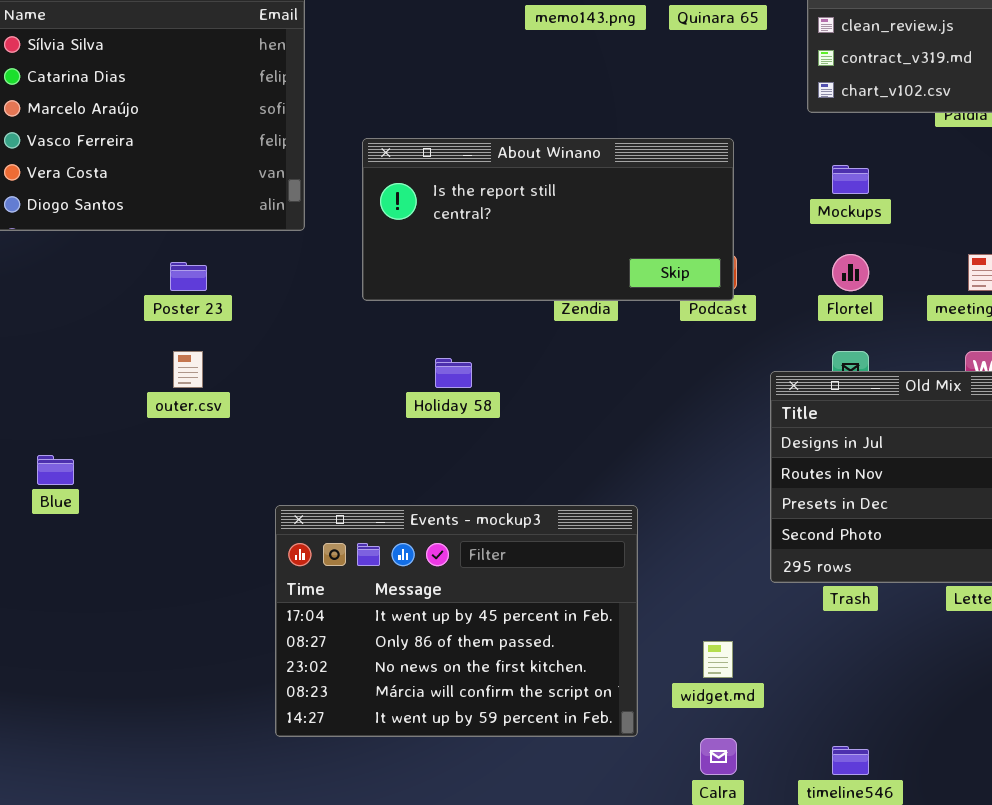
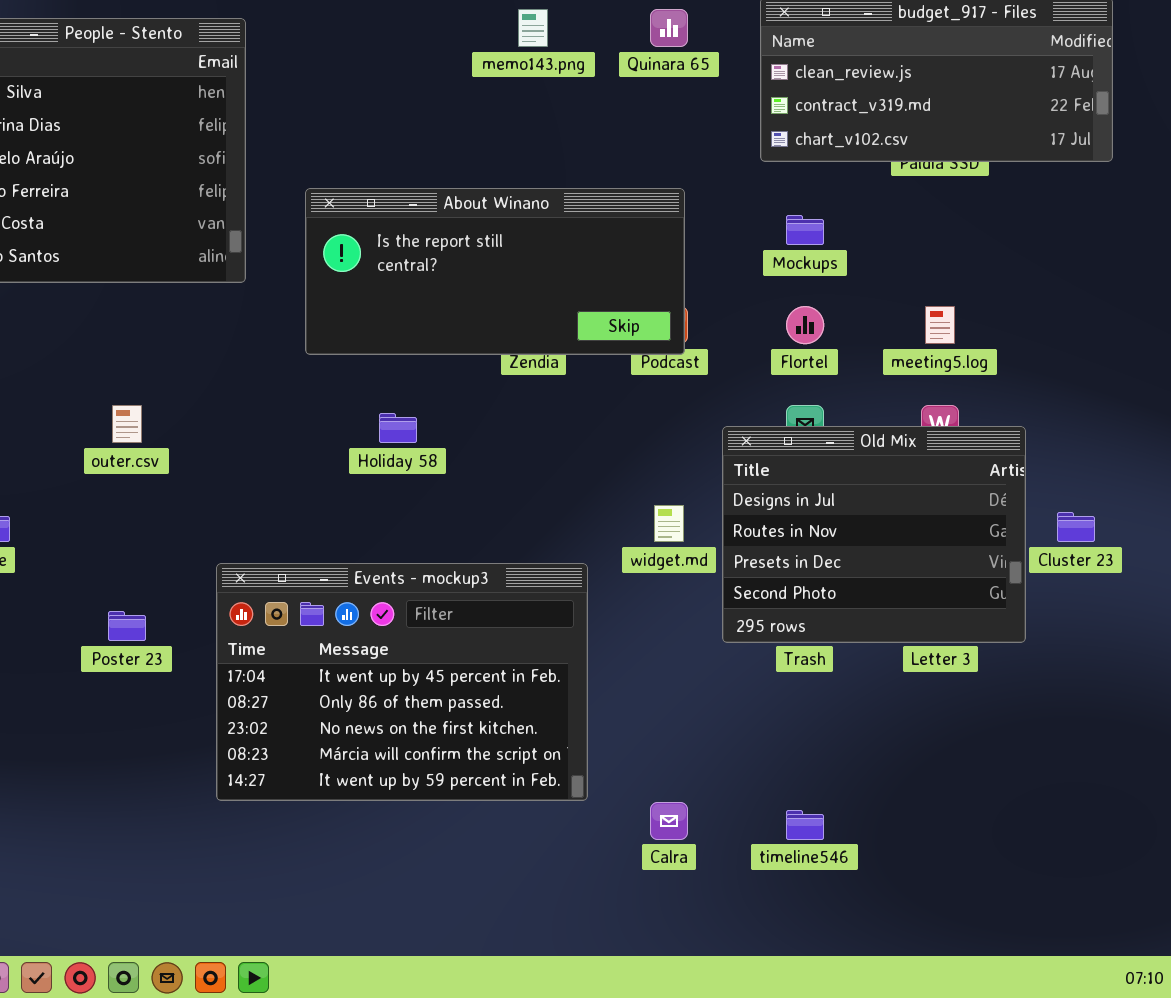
Poster 23: [170,262,207,291] -> [108,611,146,641], moved
widget.md: [703,641,733,678] -> [654,505,684,542], moved

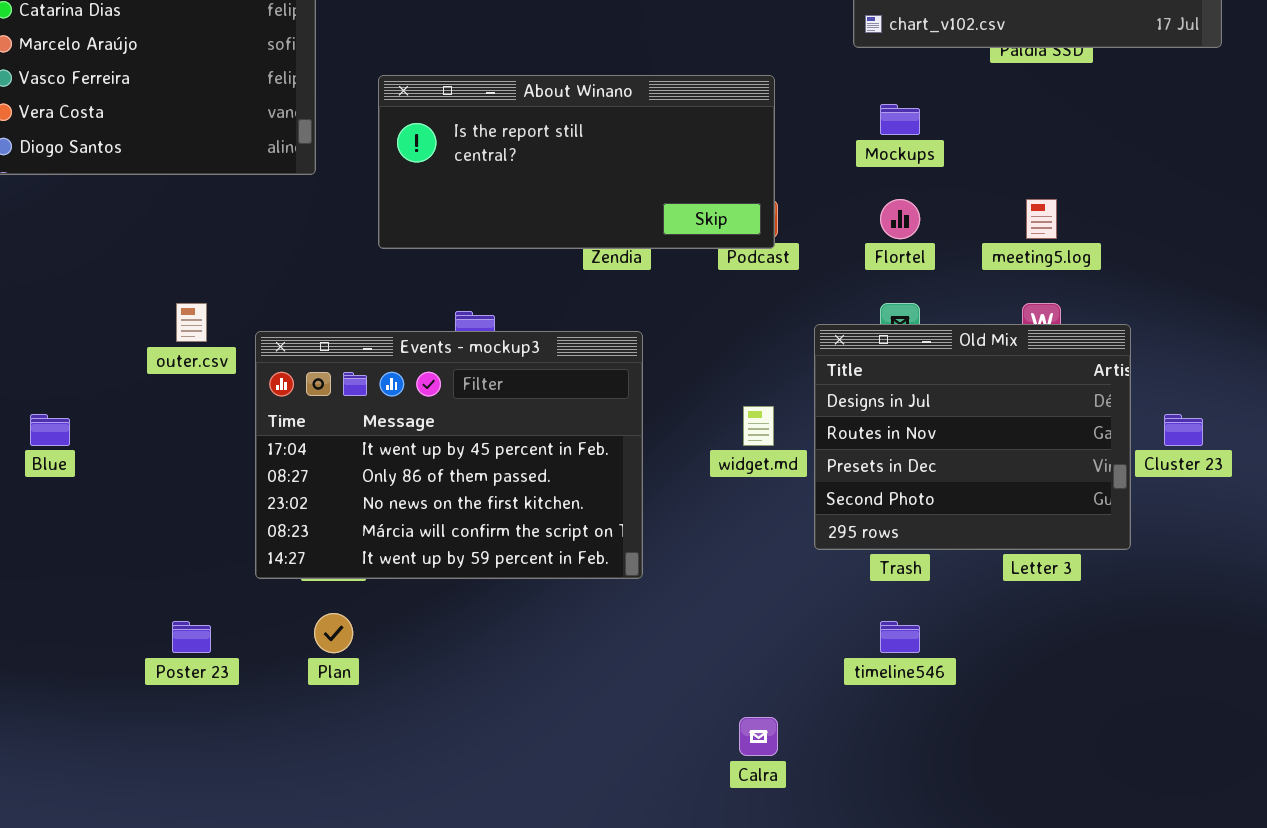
Events - mockup3: [216,563,588,801] -> [255,331,643,579], moved
Poster 23: [108,611,146,641] -> [172,621,211,653], moved
timeline546: [786,810,824,840] -> [880,621,920,653], moved

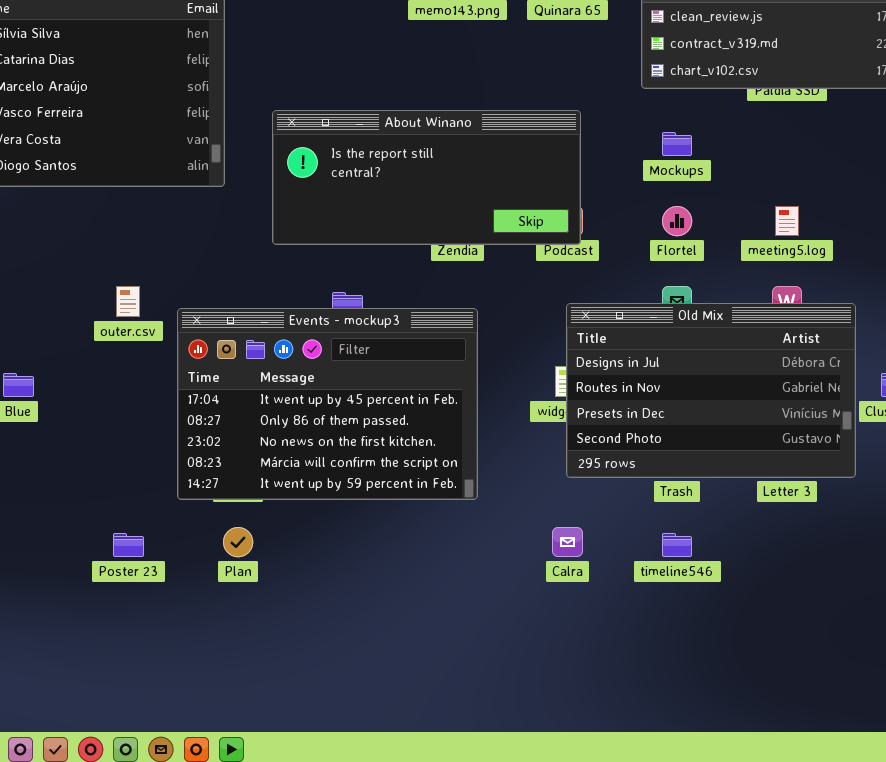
Old Mix: [814,324,1131,550] -> [566,303,856,478], resized
Calra: [739,717,778,756] -> [552,527,583,557], moved

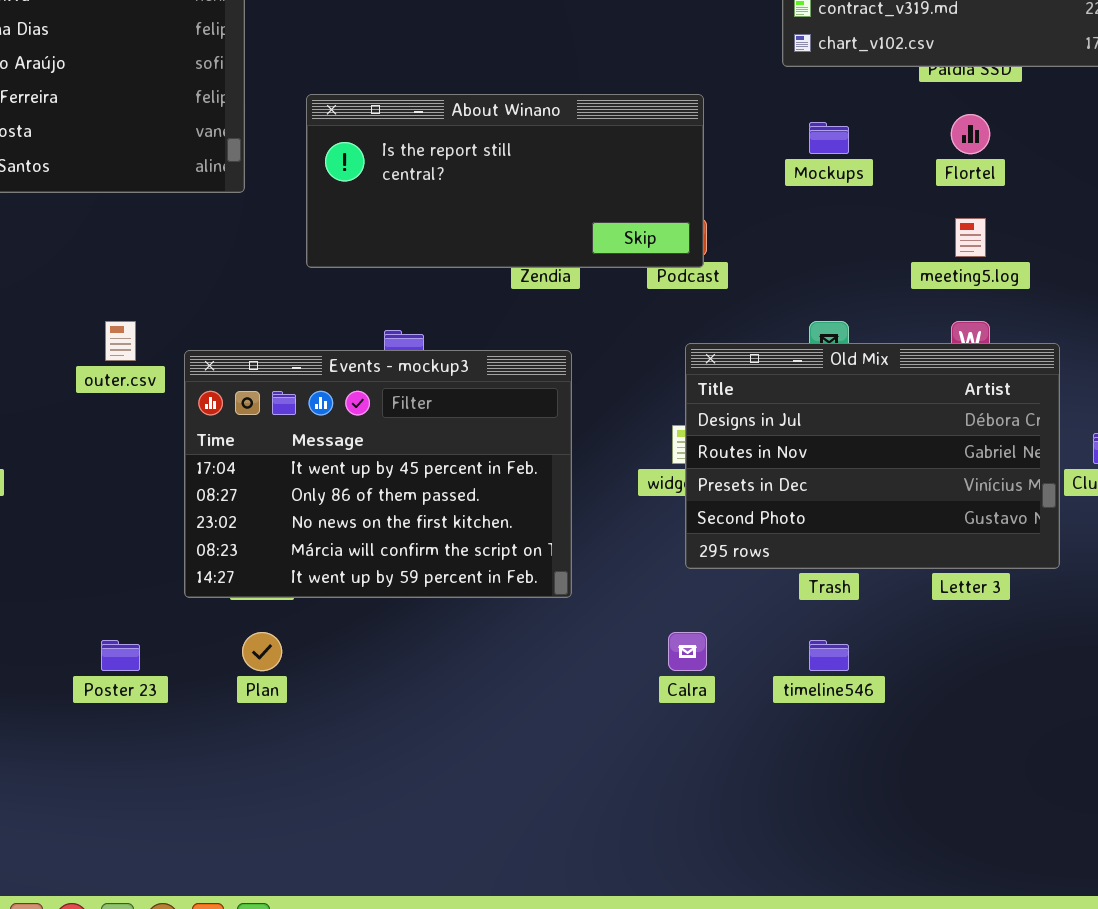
Flortel: [662,206,692,236] -> [951,114,990,154], moved

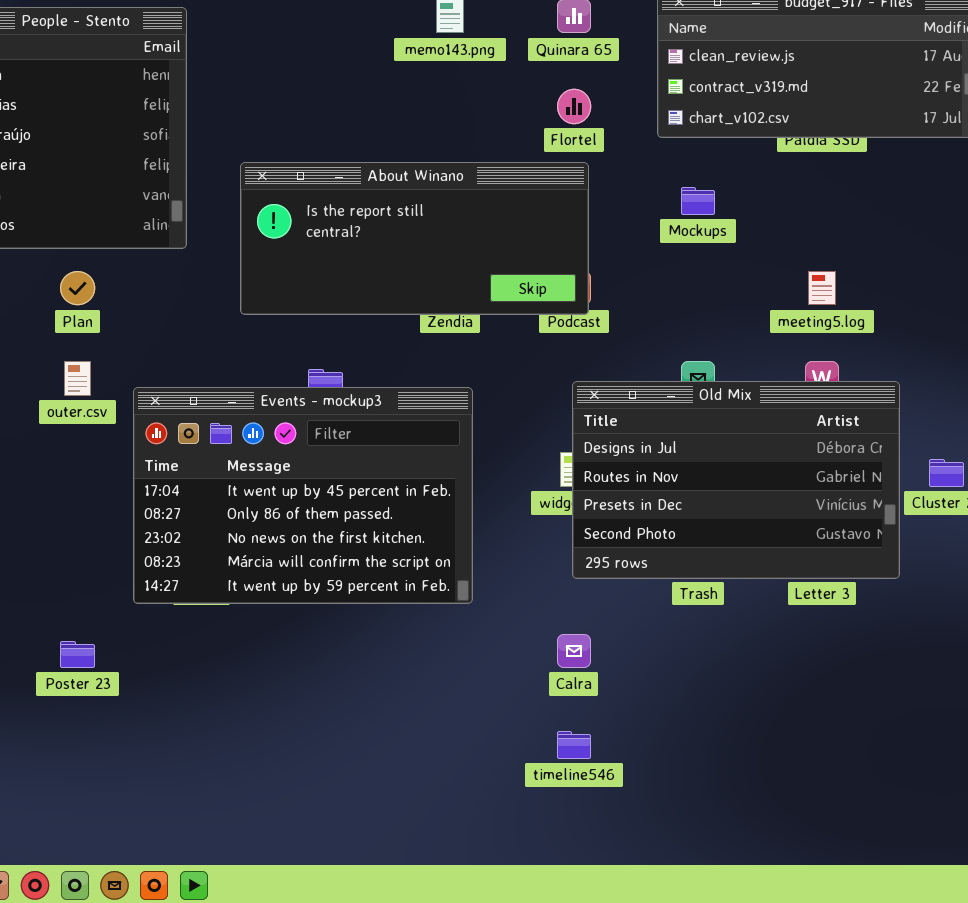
Flortel: [951,114,990,154] -> [557,89,591,124], moved
Plan: [242,632,282,671] -> [60,271,95,305], moved
timeline546: [809,640,849,671] -> [557,731,591,759], moved

